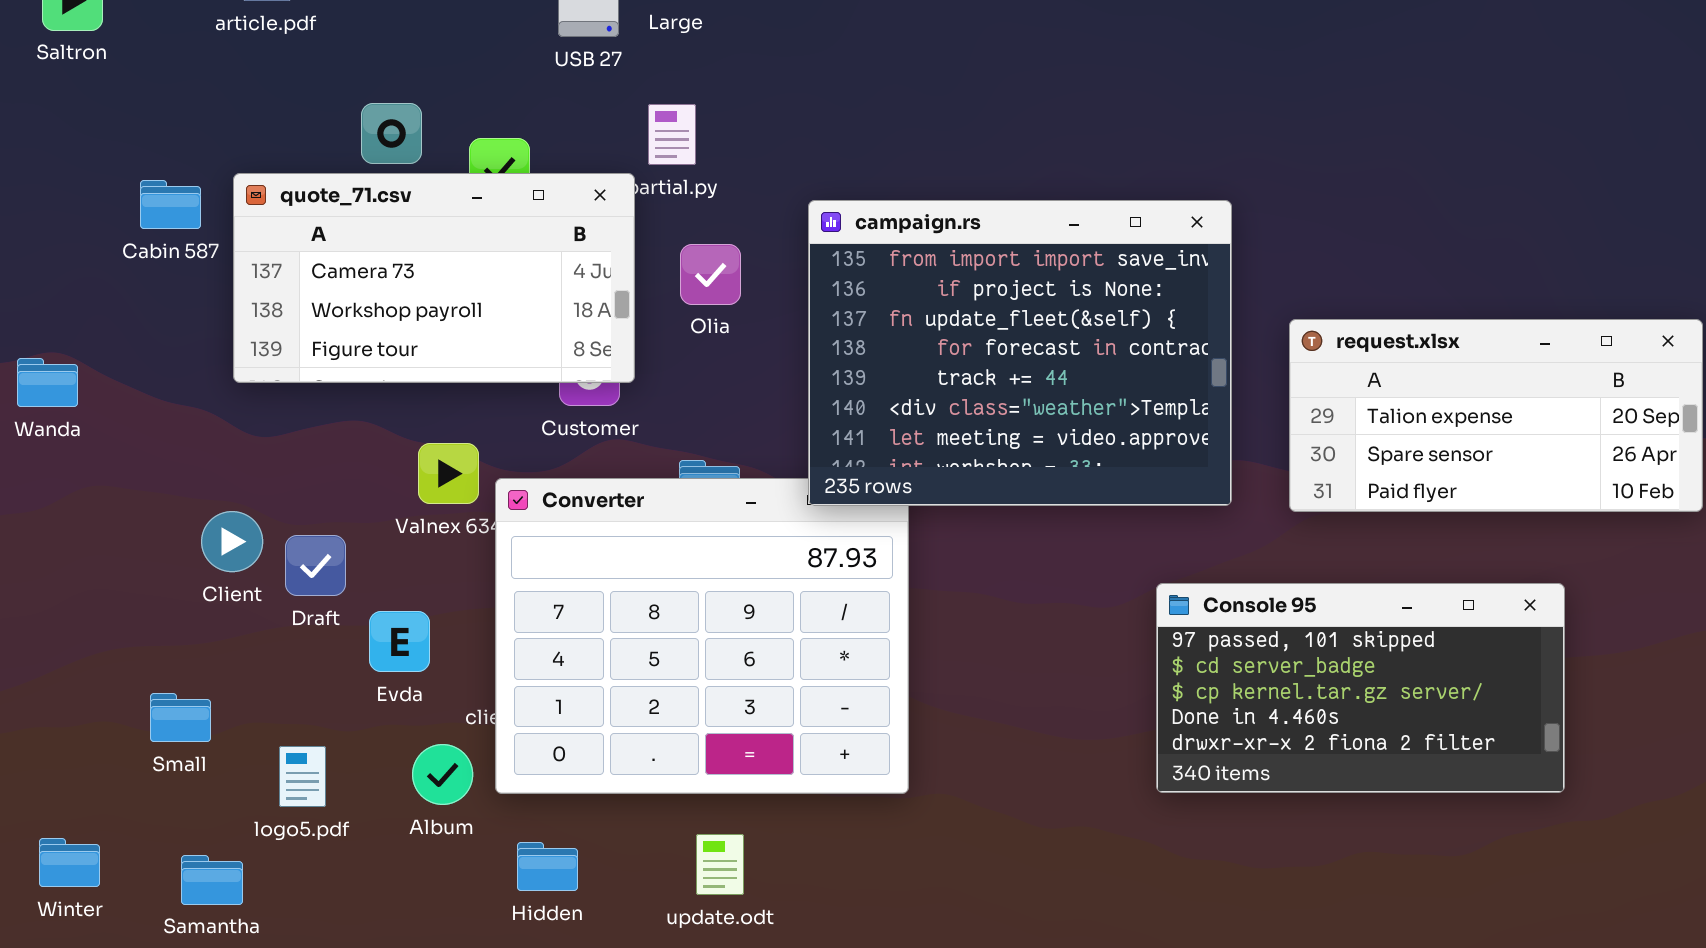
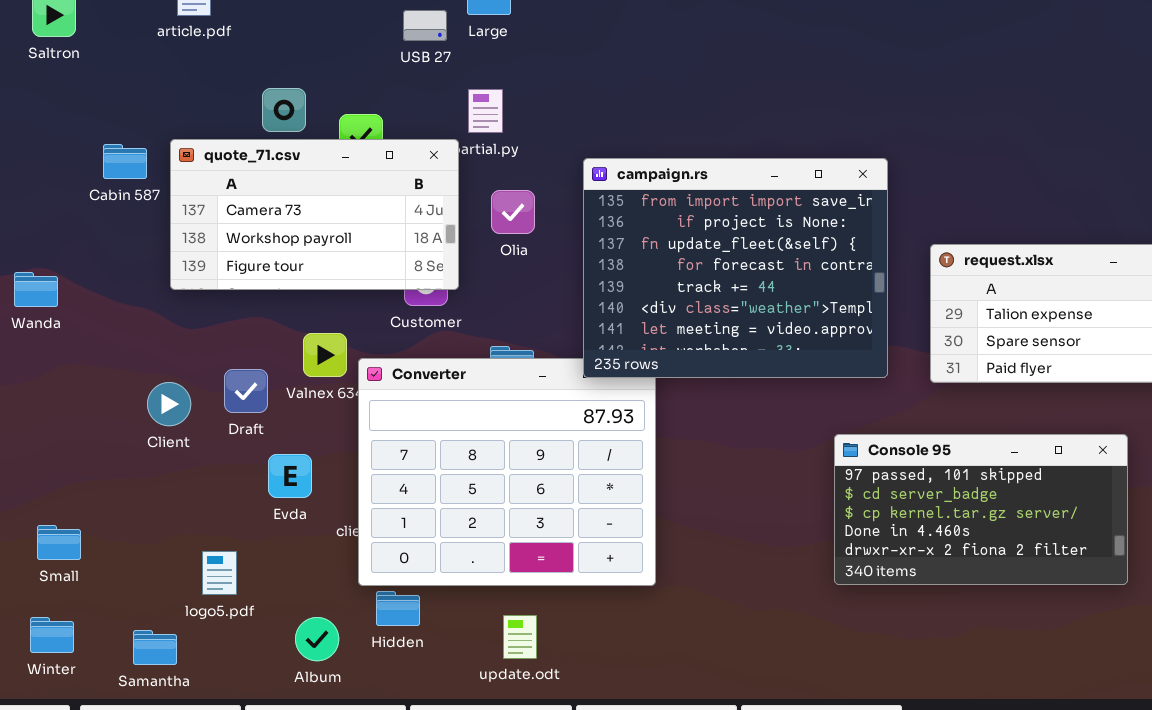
Draft: [285,535,346,596] -> [224,369,268,413], moved
Small: [150,693,211,742] -> [37,525,81,560], moved
Album: [412,744,473,805] -> [295,617,339,661], moved
Hidden: [517,842,578,891] -> [376,591,420,626], moved

